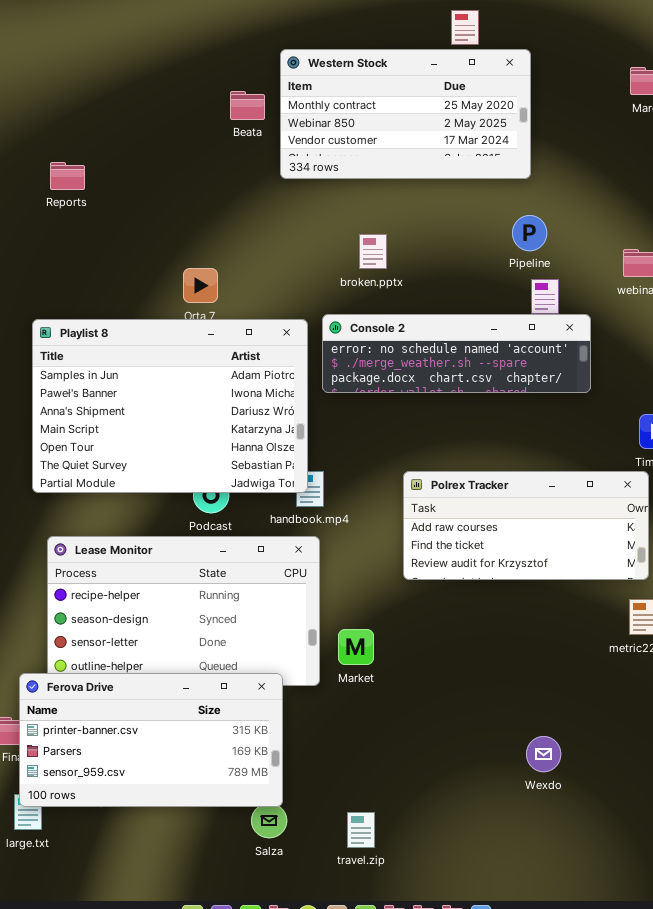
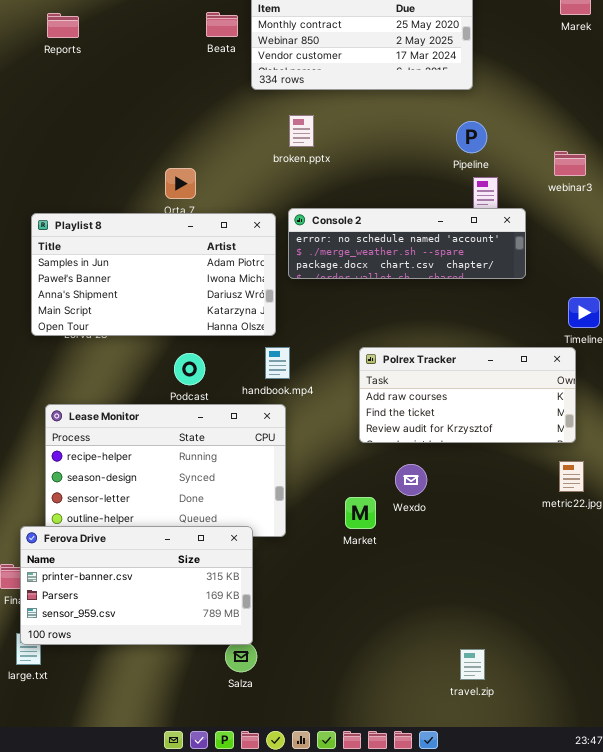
Reports: [50,162,85,190] -> [47,13,79,38], moved
broken.pptx: [359,234,387,269] -> [289,115,314,147], moved
Playlist 8: [32,319,308,493] -> [31,213,276,336], resized
Market: [338,629,374,665] -> [345,497,376,529], moved
Wexdo: [526,736,561,772] -> [395,464,427,496], moved
travel.zip: [347,812,375,848] -> [460,649,485,680], moved

